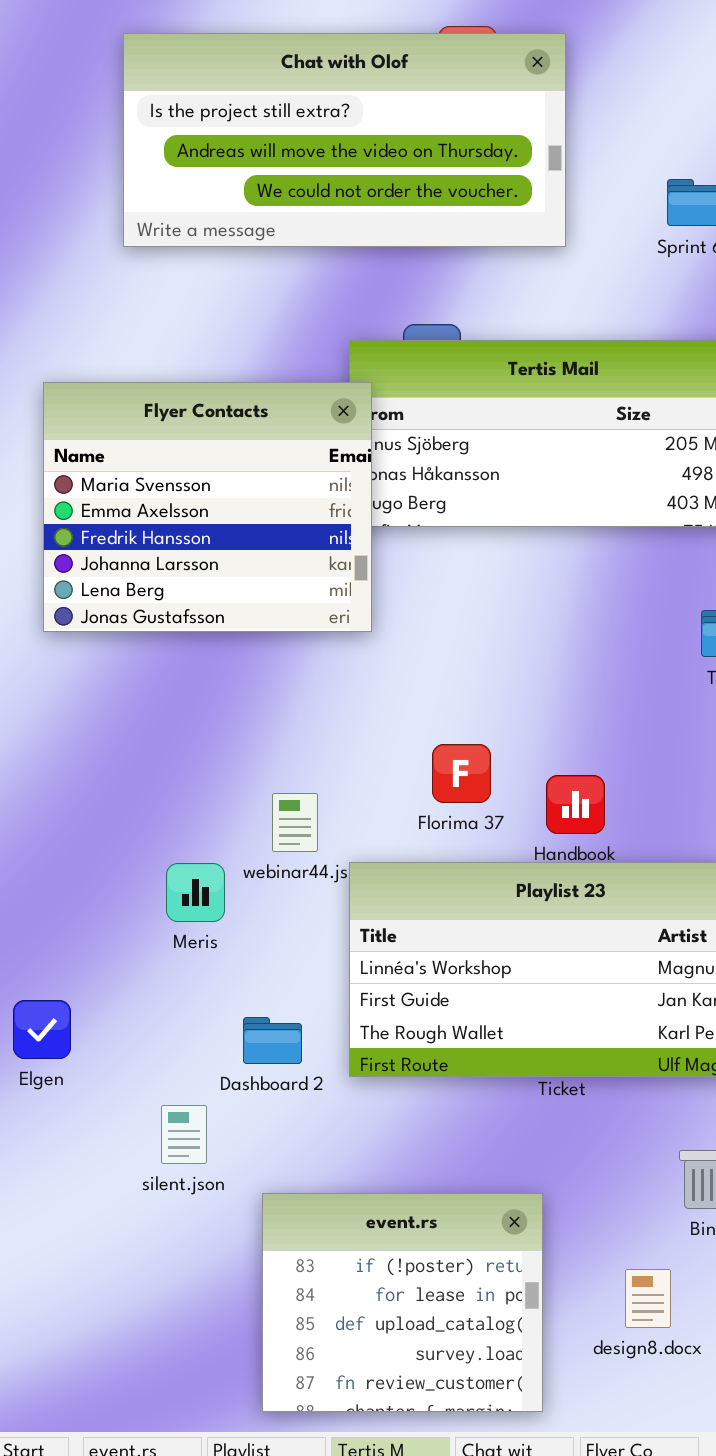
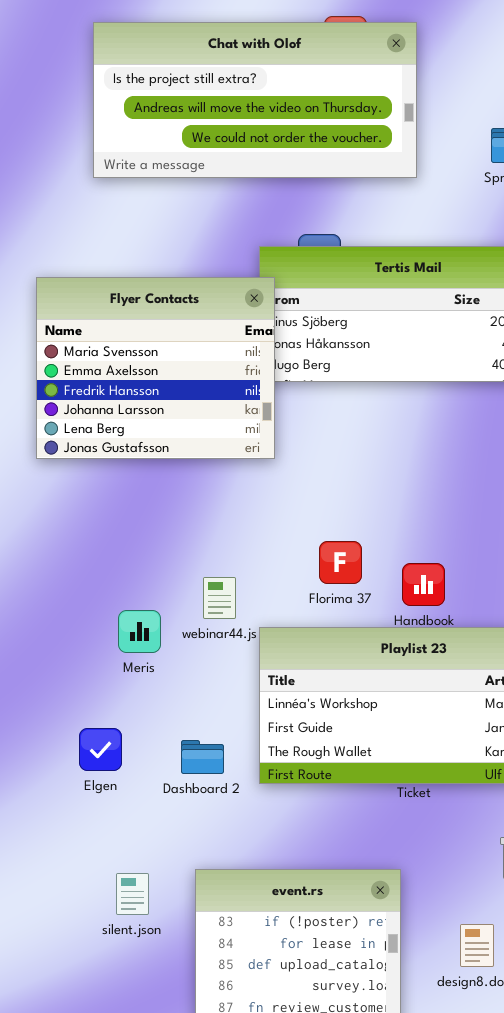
Meris: [166,863,225,922] -> [118,610,161,653], moved
Elgen: [13,1000,71,1059] -> [79,728,122,771], moved
silent.json: [161,1105,207,1164] -> [116,873,149,915], moved

